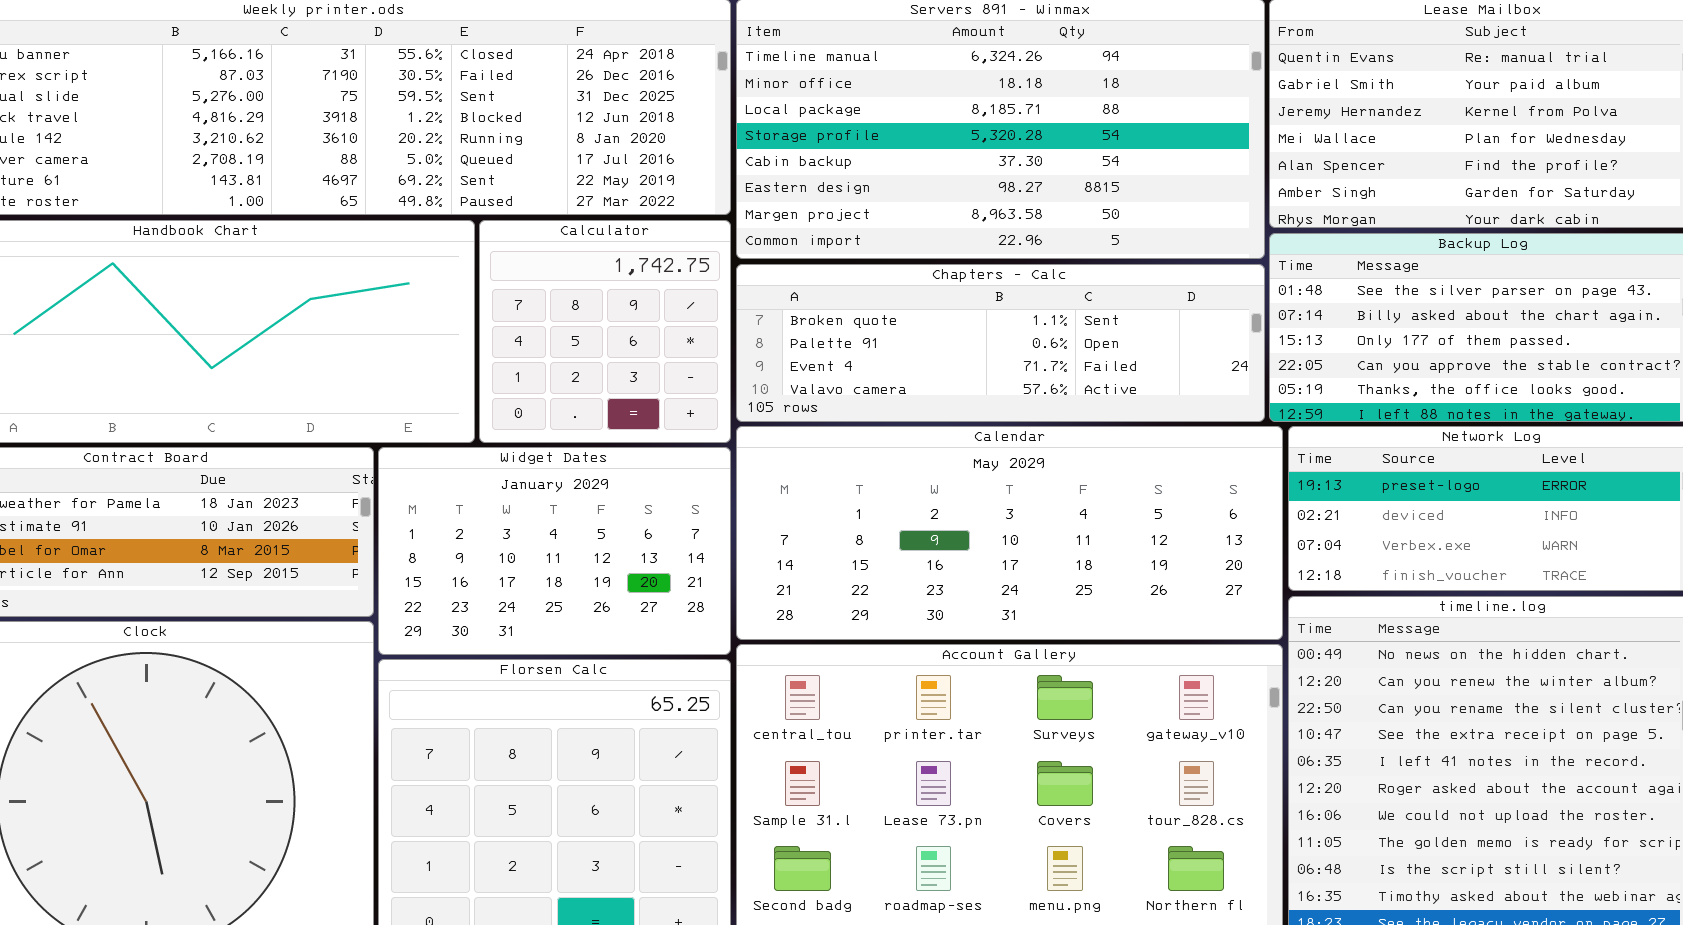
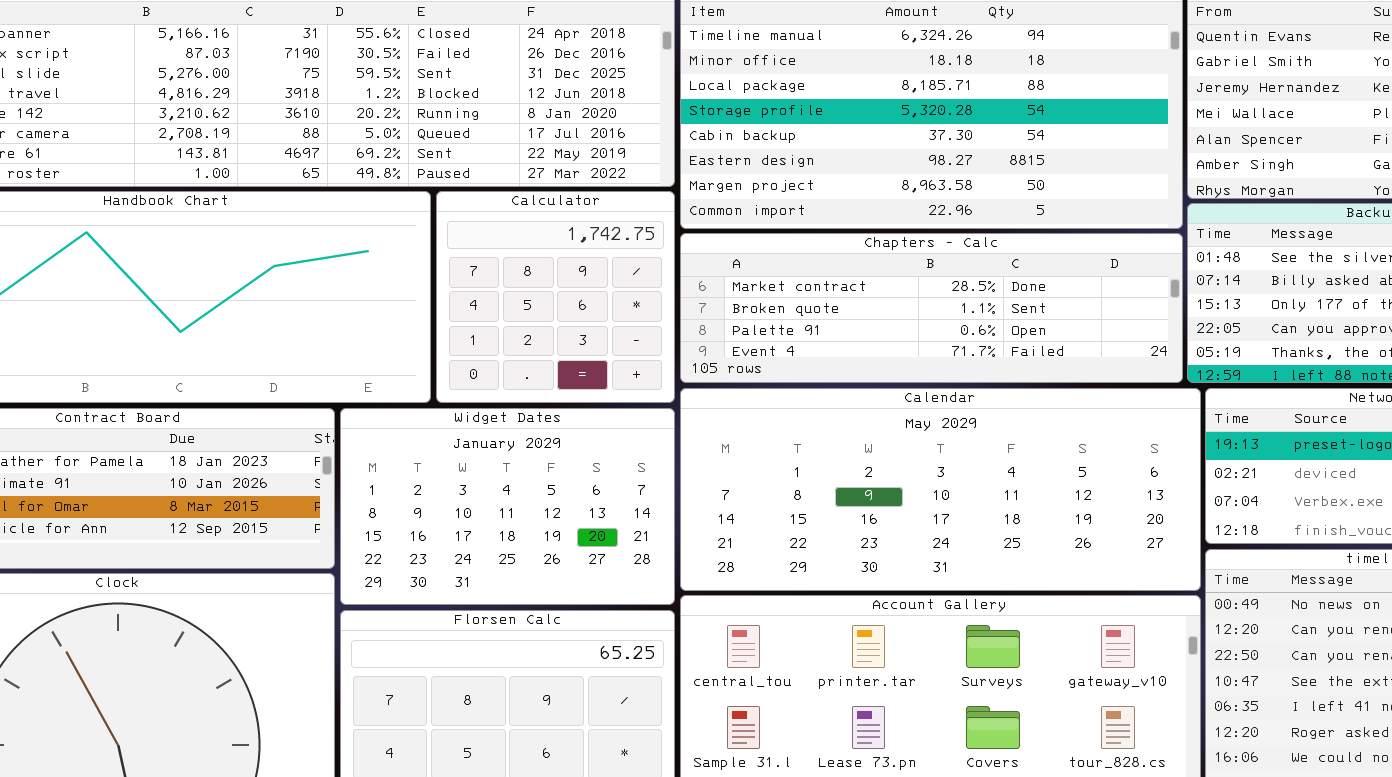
Chapters - Calc: [736,264,1265,422] -> [680,233,1183,383], scrolled up 1 row

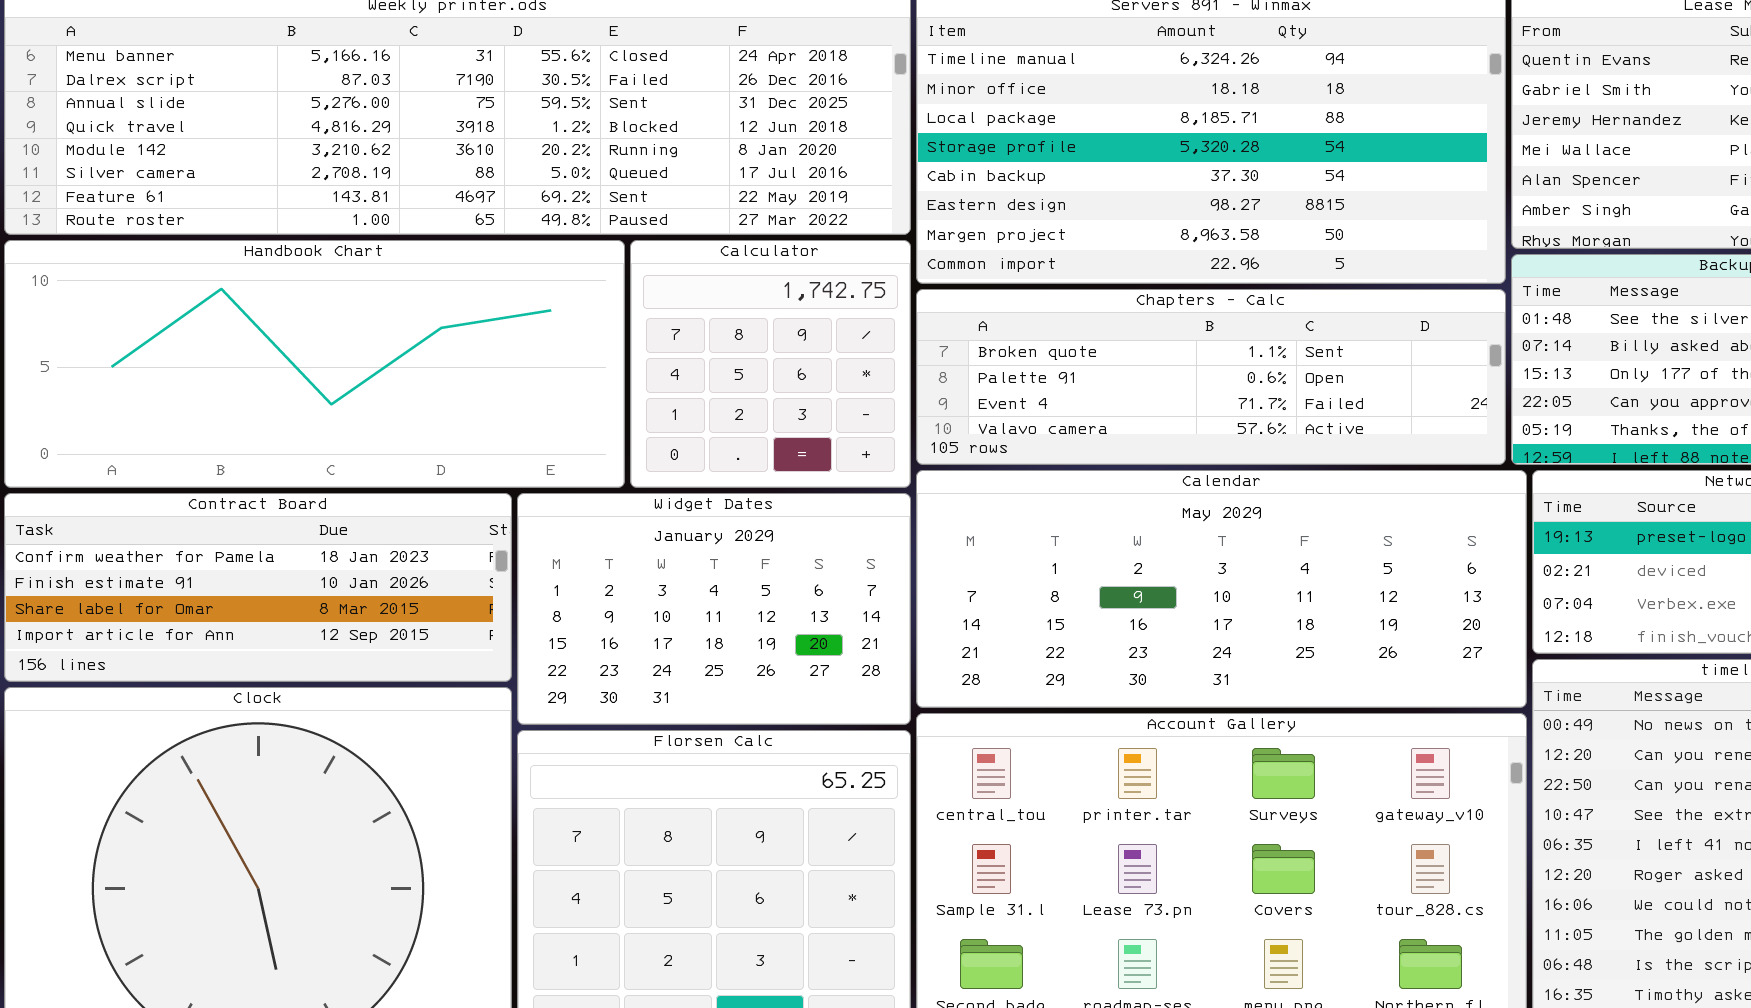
Chapters - Calc: [680,233,1183,383] -> [916,289,1506,465], scrolled down 1 row

